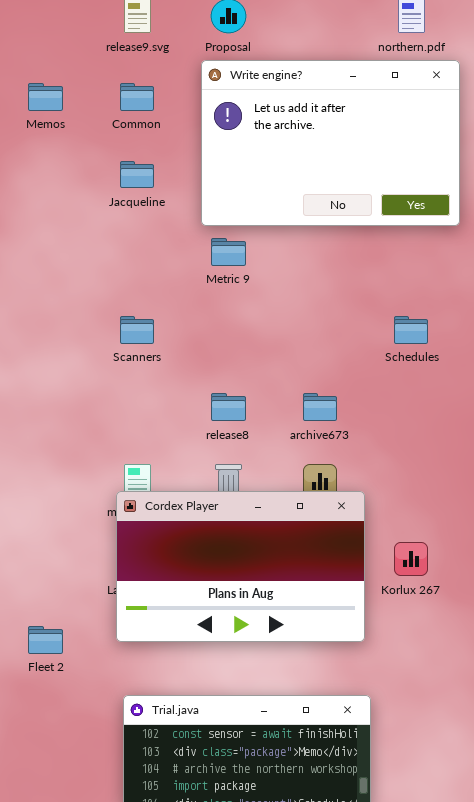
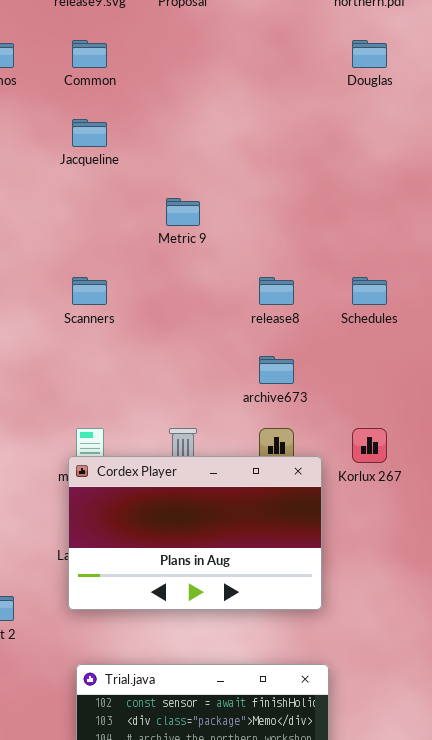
Write engine?: [201,60,460,226] -> none, closed
release8: [211,393,246,421] -> [259,277,294,305], moved
Korlux 267: [394,542,428,576] -> [352,428,387,463], moved

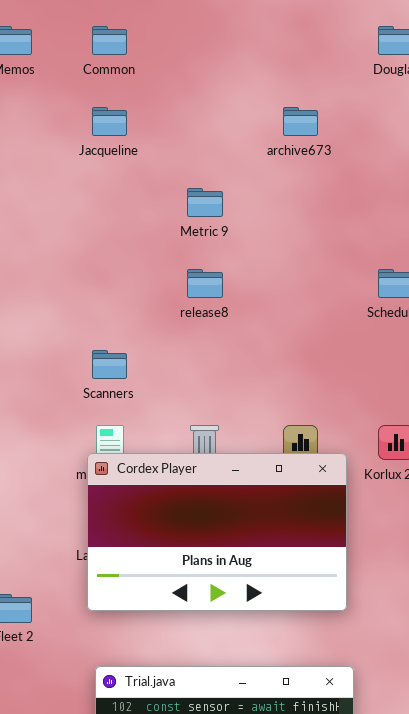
Scanners: [72,277,107,305] -> [92,350,127,379], moved
release8: [259,277,294,305] -> [187,269,223,298], moved
archive673: [259,356,294,384] -> [283,107,318,136], moved

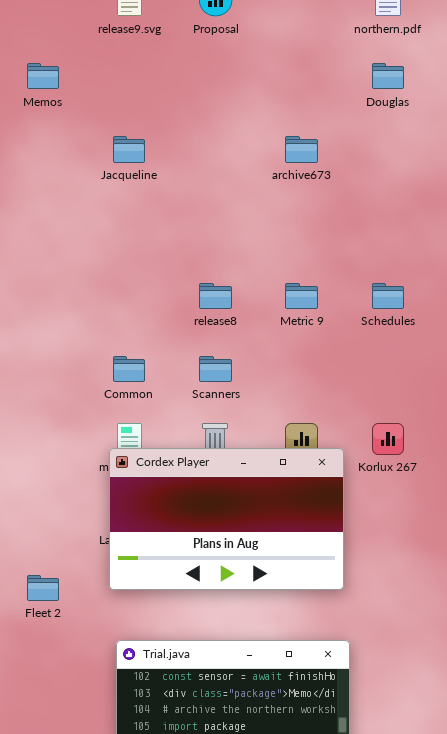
Common: [92,26,127,55] -> [113,356,145,382], moved
Metric 9: [187,188,223,217] -> [285,283,318,309], moved
Scanners: [92,350,127,379] -> [199,356,232,382], moved

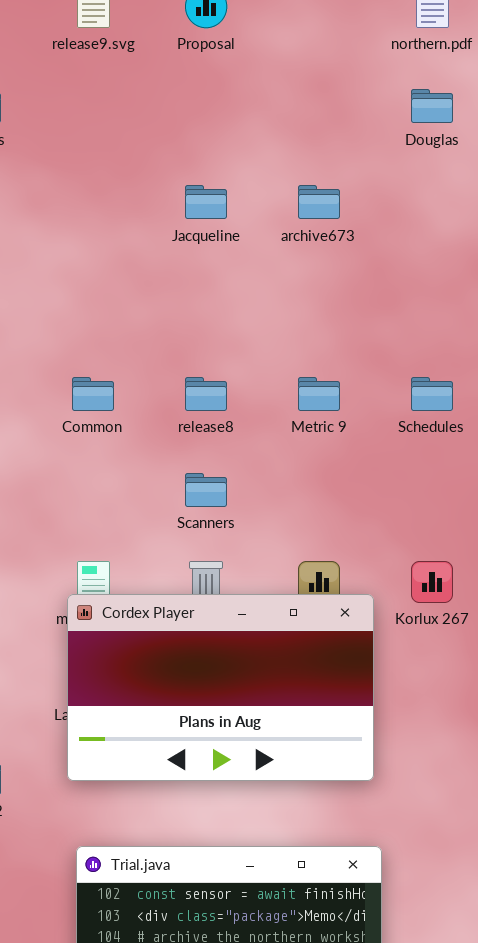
Jacqueline: [113,136,145,163] -> [185,185,227,219], moved
Common: [113,356,145,382] -> [72,377,114,411], moved

